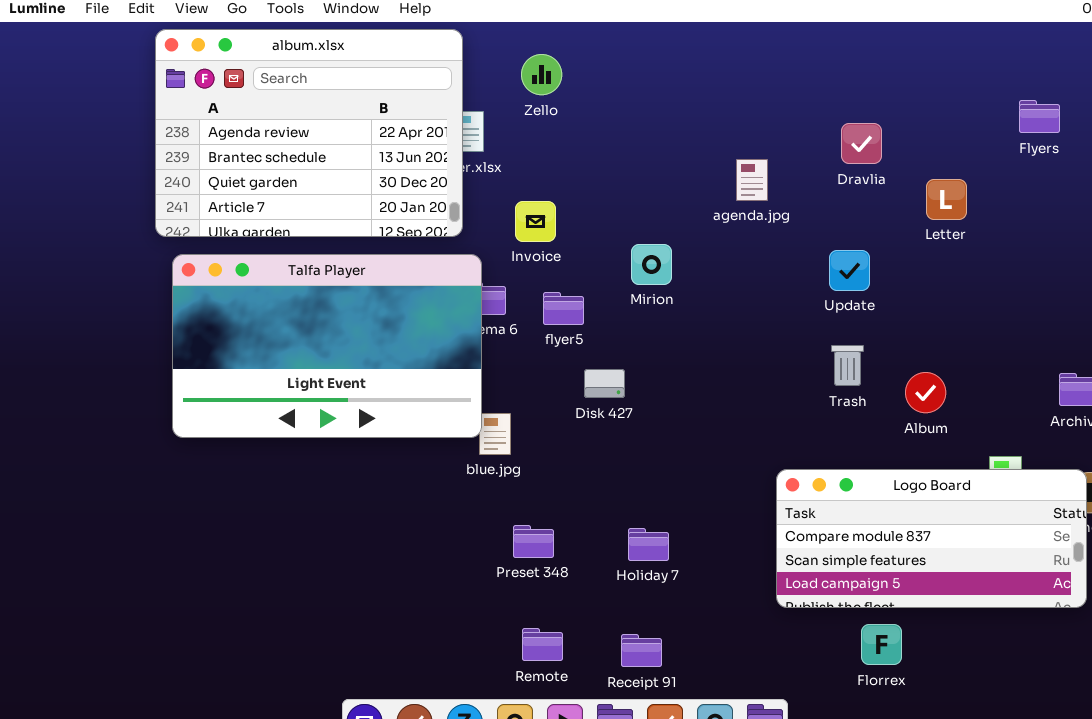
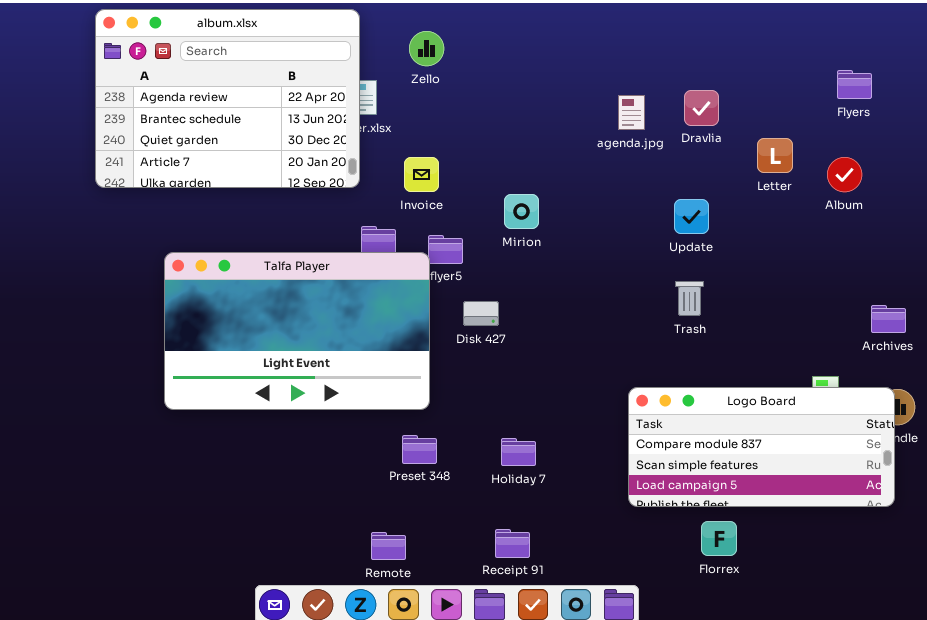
agenda.jpg: [736,159,768,201] -> [618,95,645,130], moved
Talfa Player: [172,254,482,438] -> [164,252,430,410], moved
Album: [905,372,946,413] -> [827,157,862,192], moved
Remote: [522,628,563,661] -> [371,532,406,560], moved

